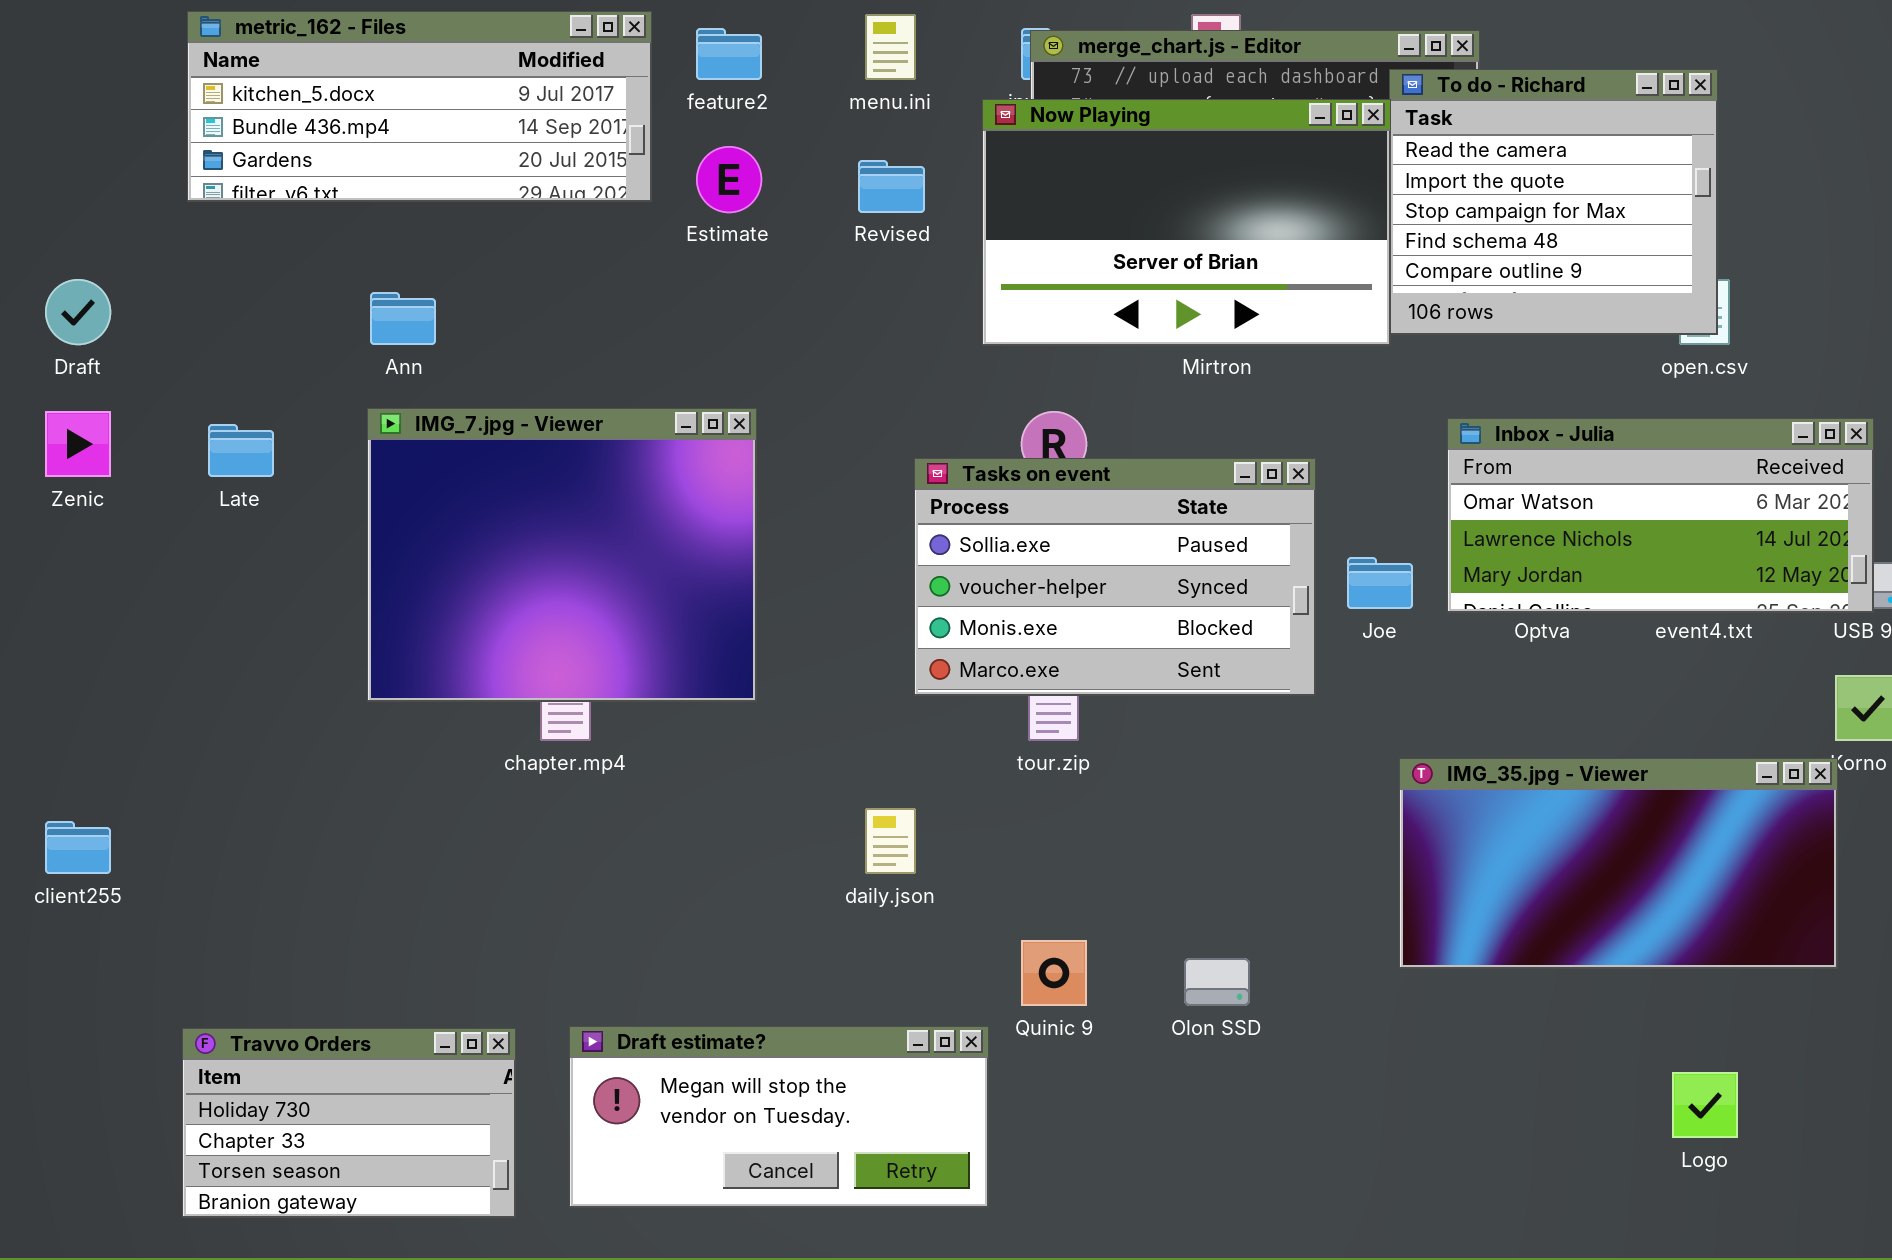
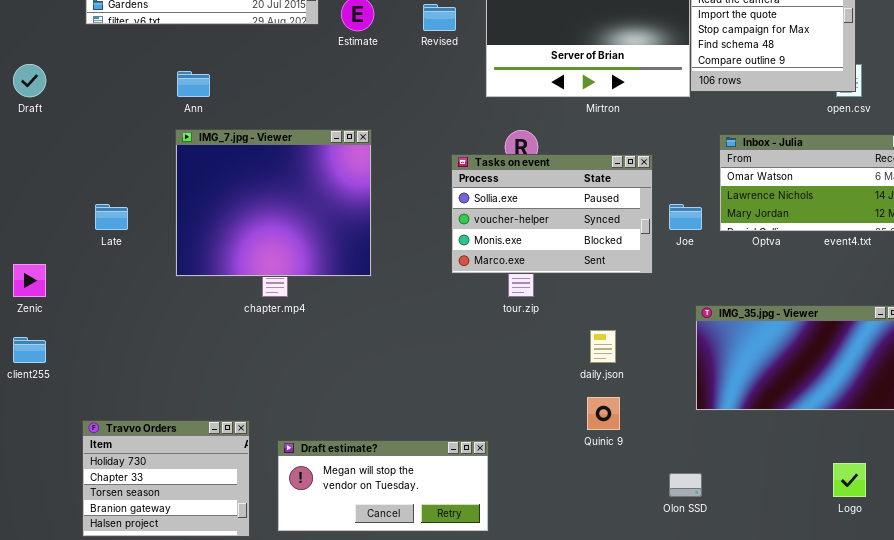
Zenic: [45,411,111,477] -> [13,264,46,297], moved
Late: [208,424,274,477] -> [95,204,128,230], moved
daily.json: [865,808,916,874] -> [590,330,616,363], moved
Quinic 9: [1021,940,1087,1006] -> [587,397,620,430], moved
Olon SSD: [1184,958,1250,1006] -> [669,473,702,497], moved
Travvo Orders: [182,1028,516,1218] -> [82,420,250,537], resized

